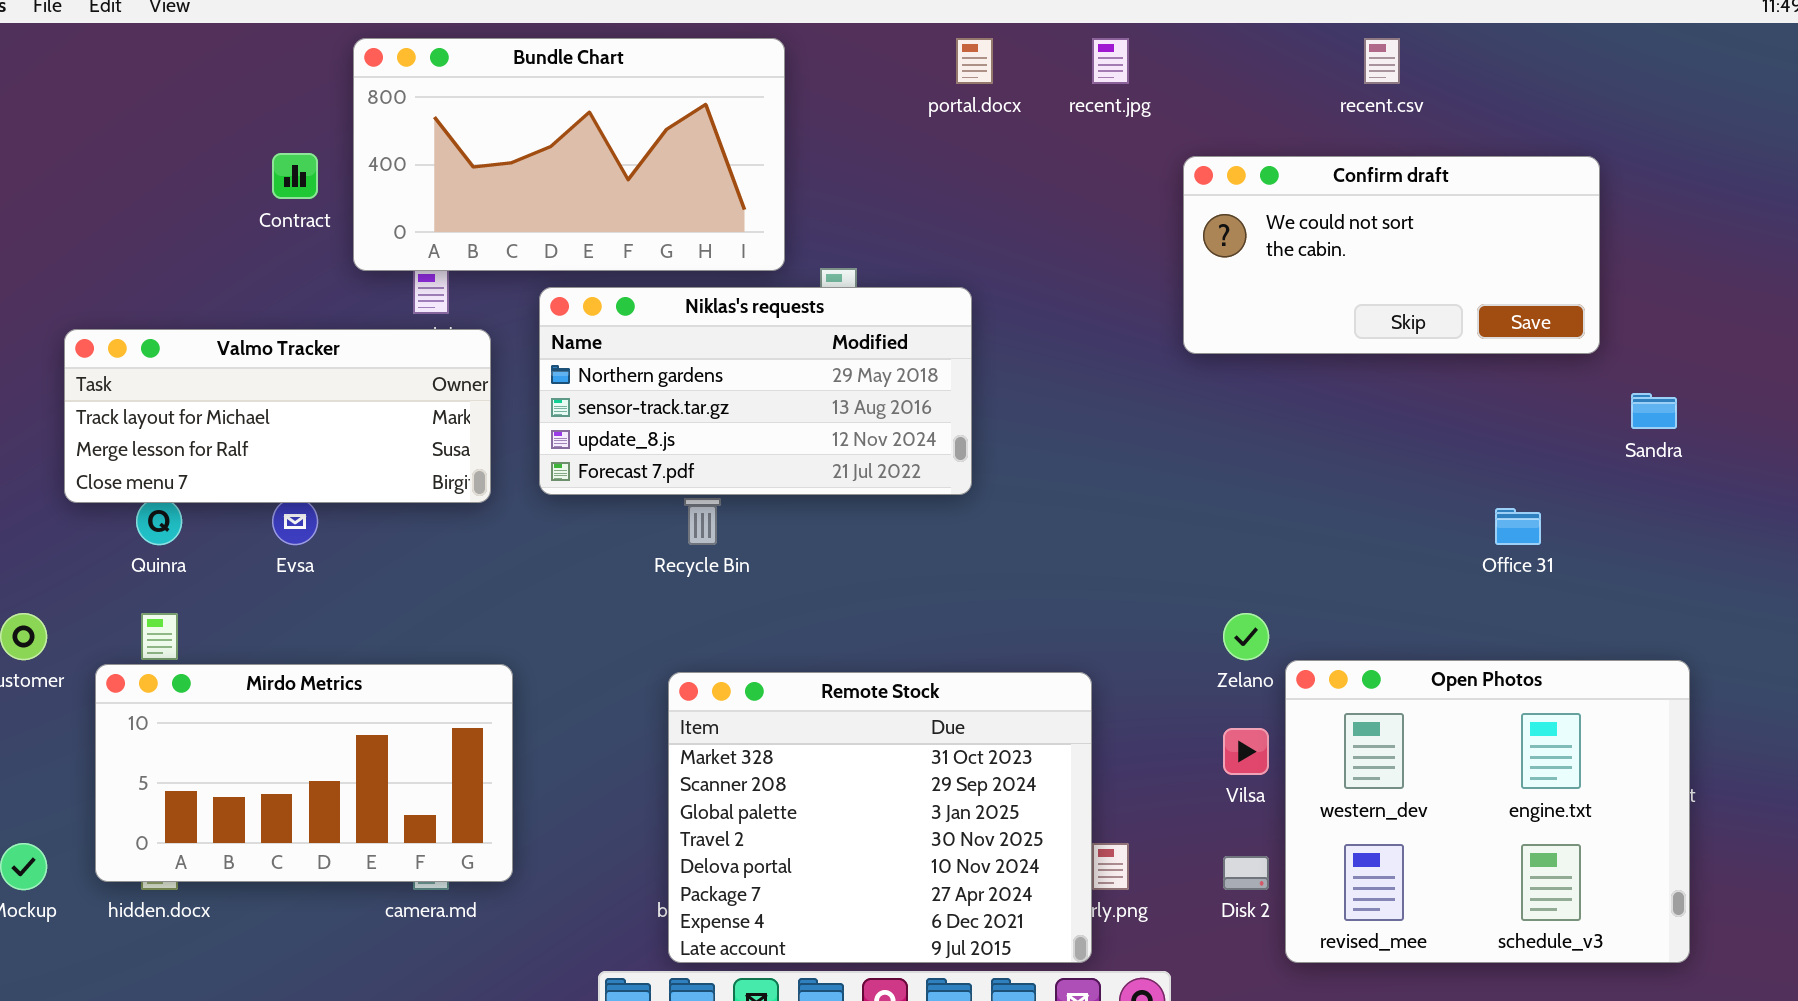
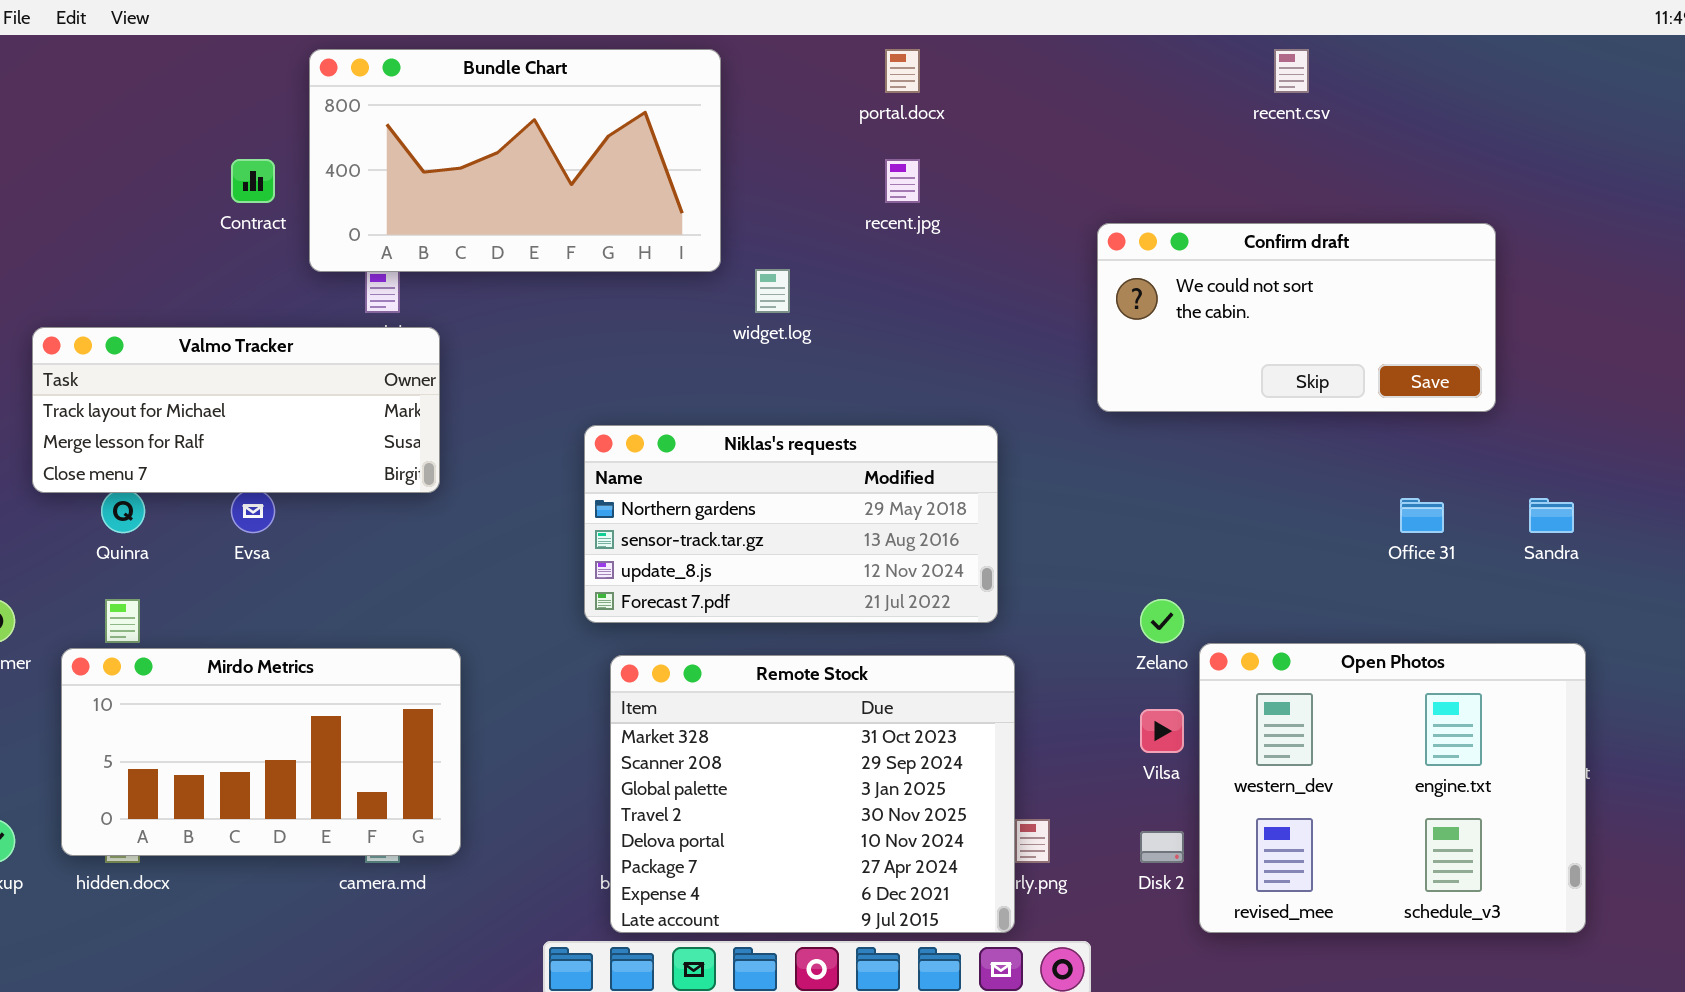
recent.jpg: [1092,38,1129,84] -> [885,159,920,203], moved
Confirm draft: [1183,156,1600,354] -> [1097,223,1496,412], moved
Niklas's requests: [539,287,972,495] -> [584,425,998,623], moved
Sandra: [1631,393,1677,429] -> [1529,498,1574,533], moved

